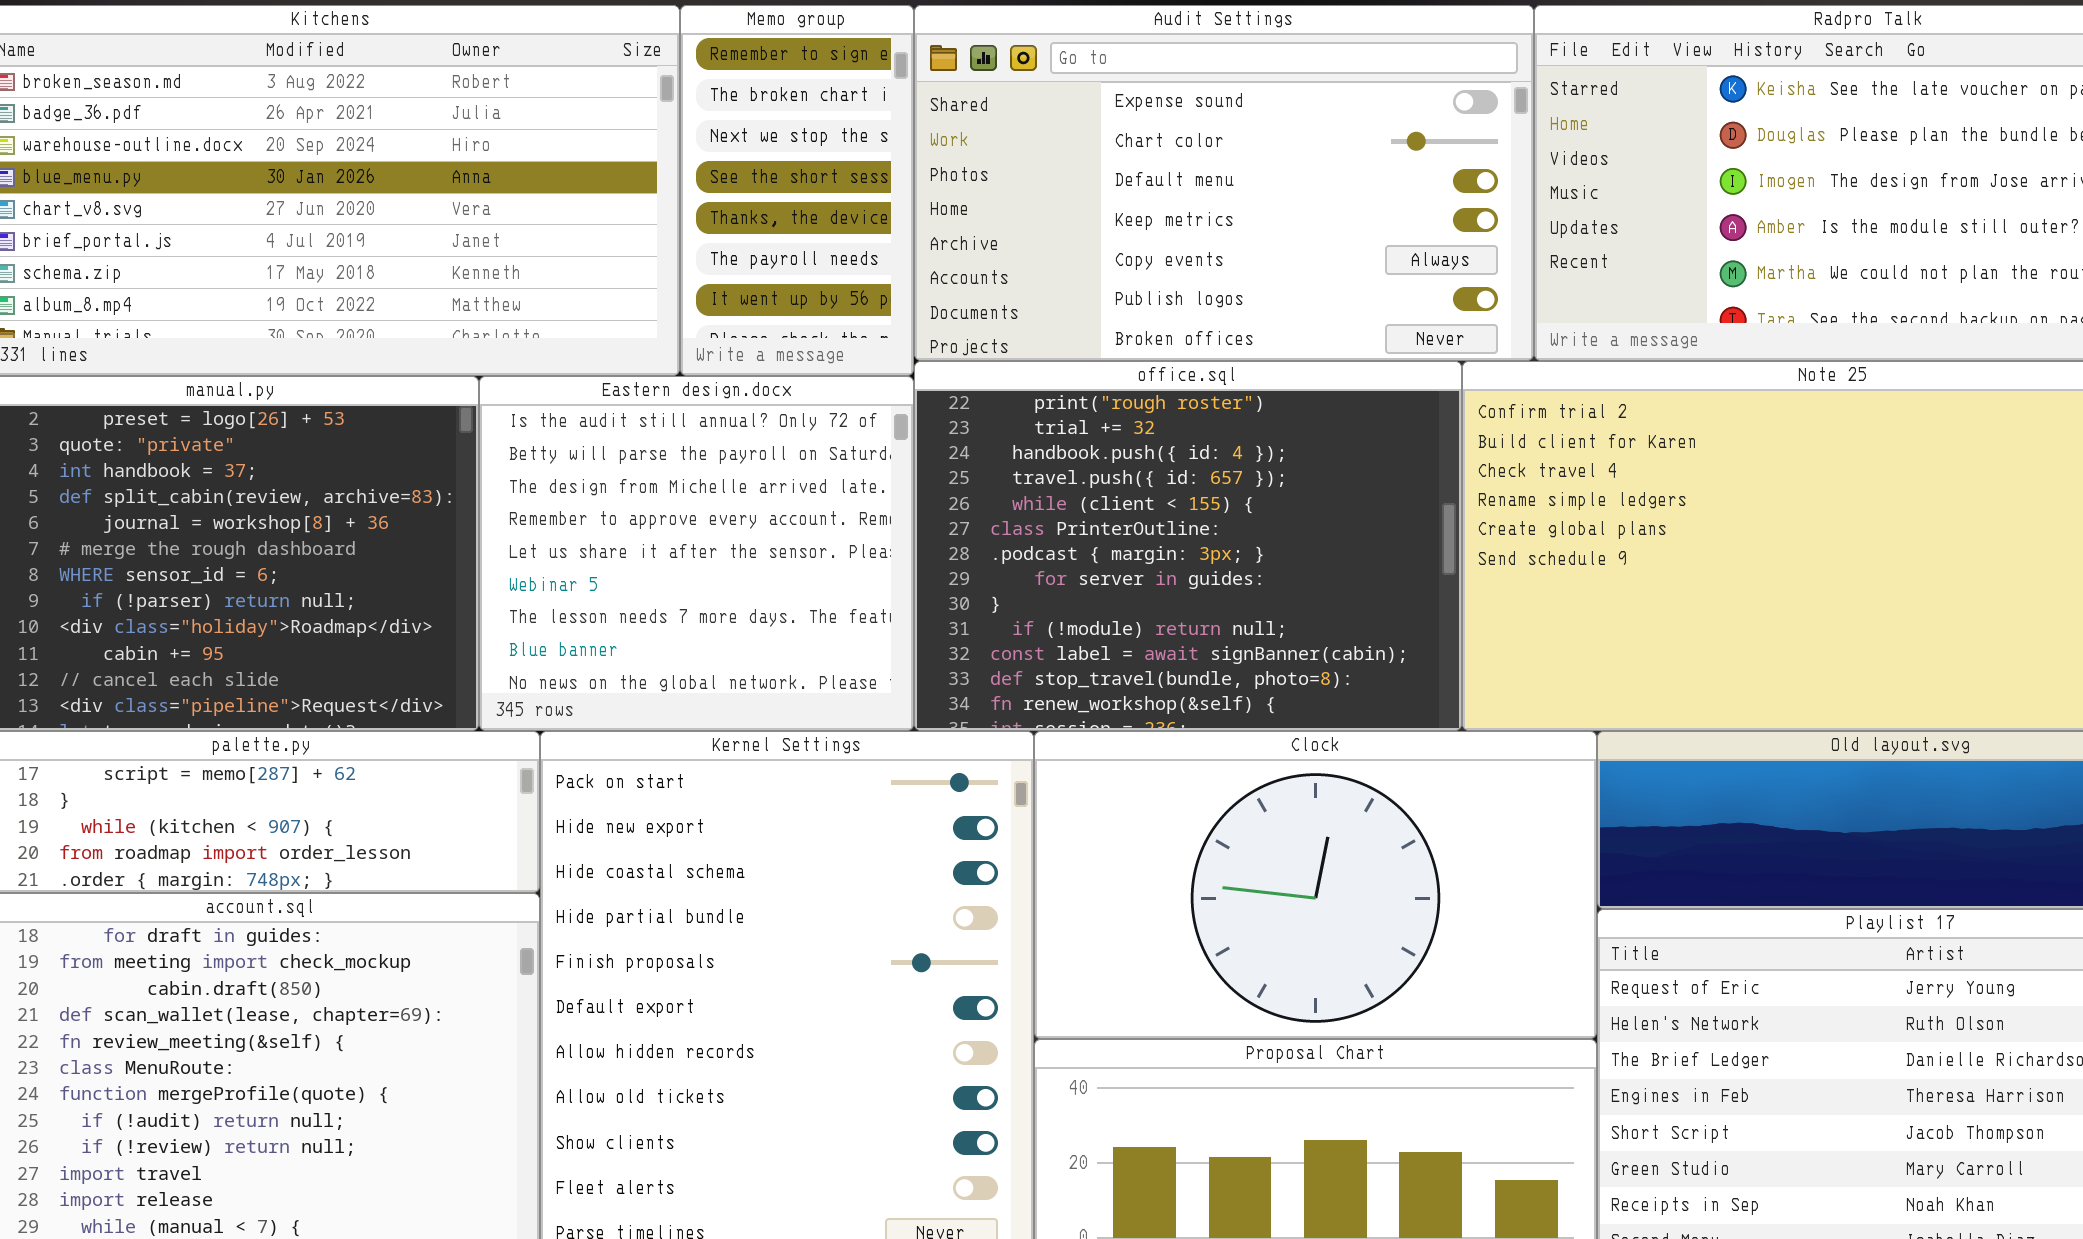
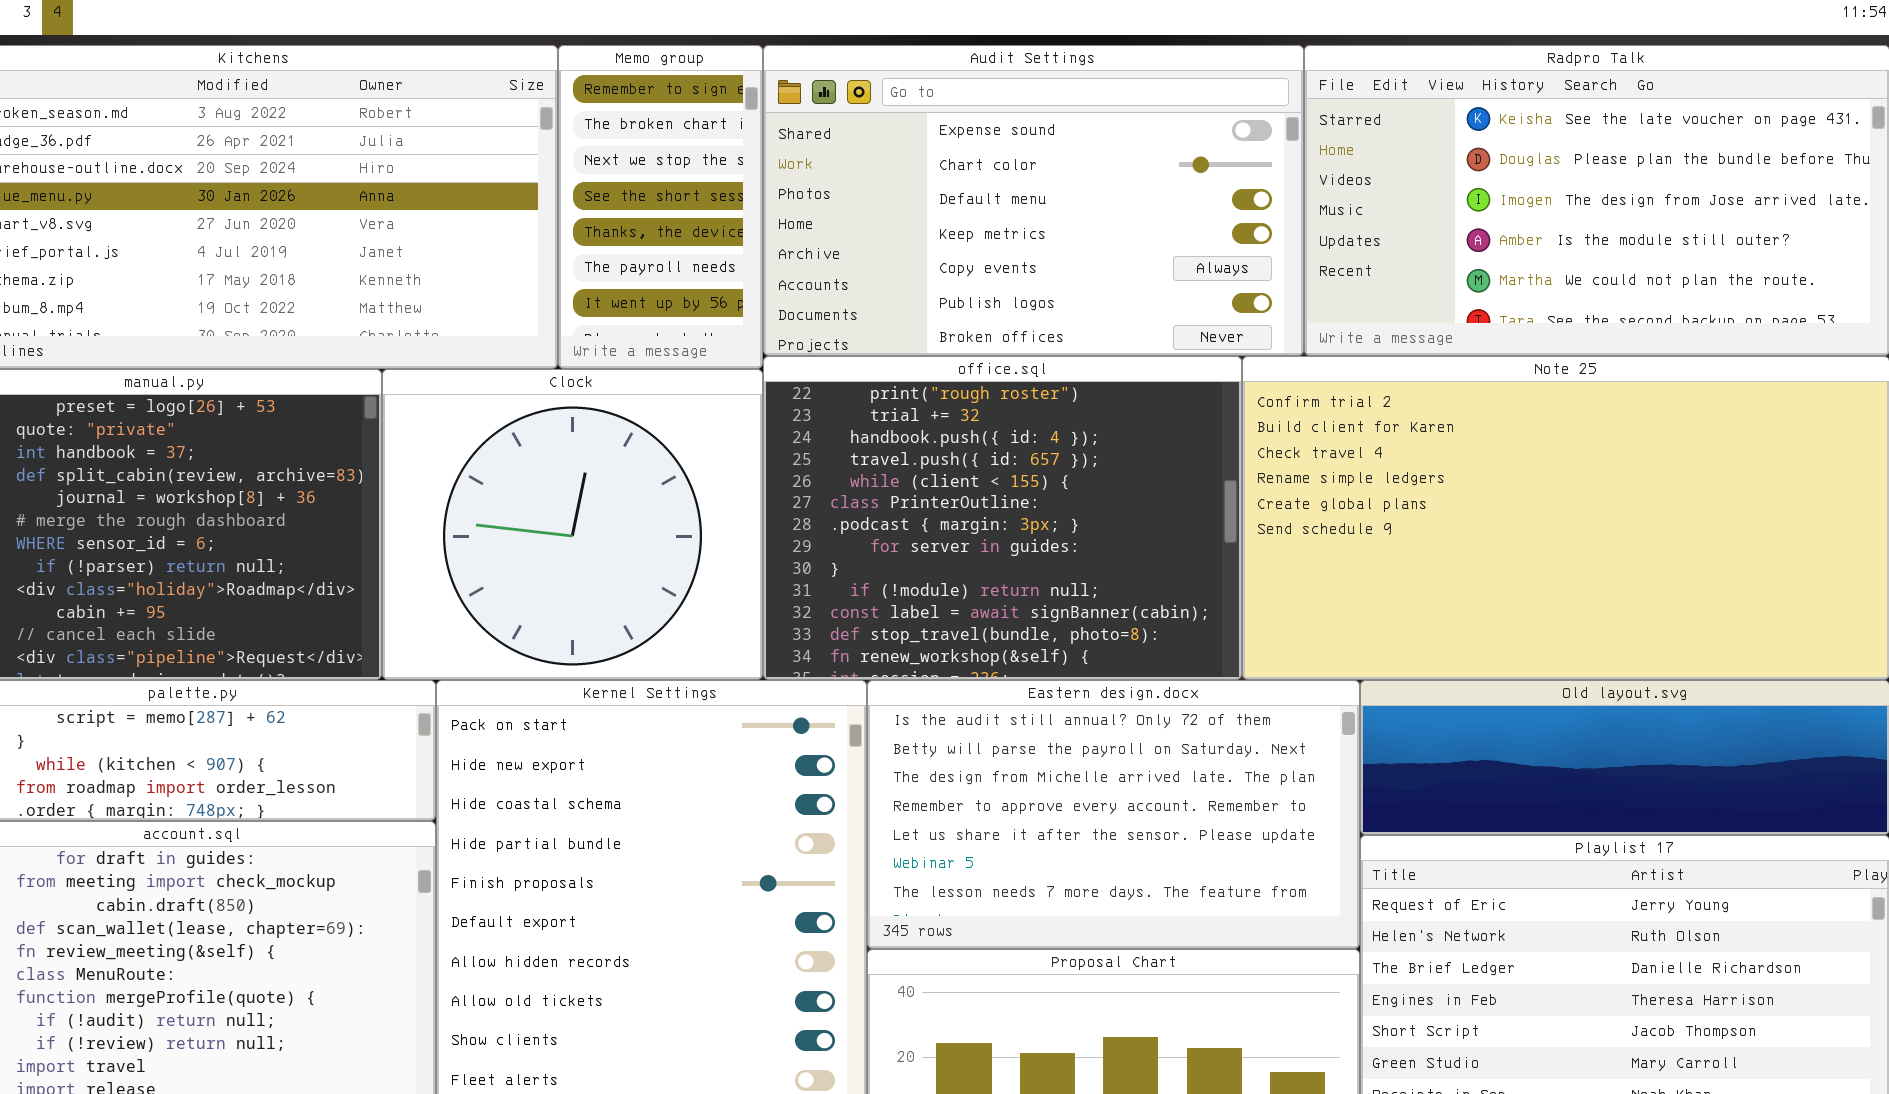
Eastern design.docx: [479,376,914,731] -> [867,680,1360,949], moved, resized
Clock: [1034,731,1597,1039] -> [382,369,763,680], moved, resized

